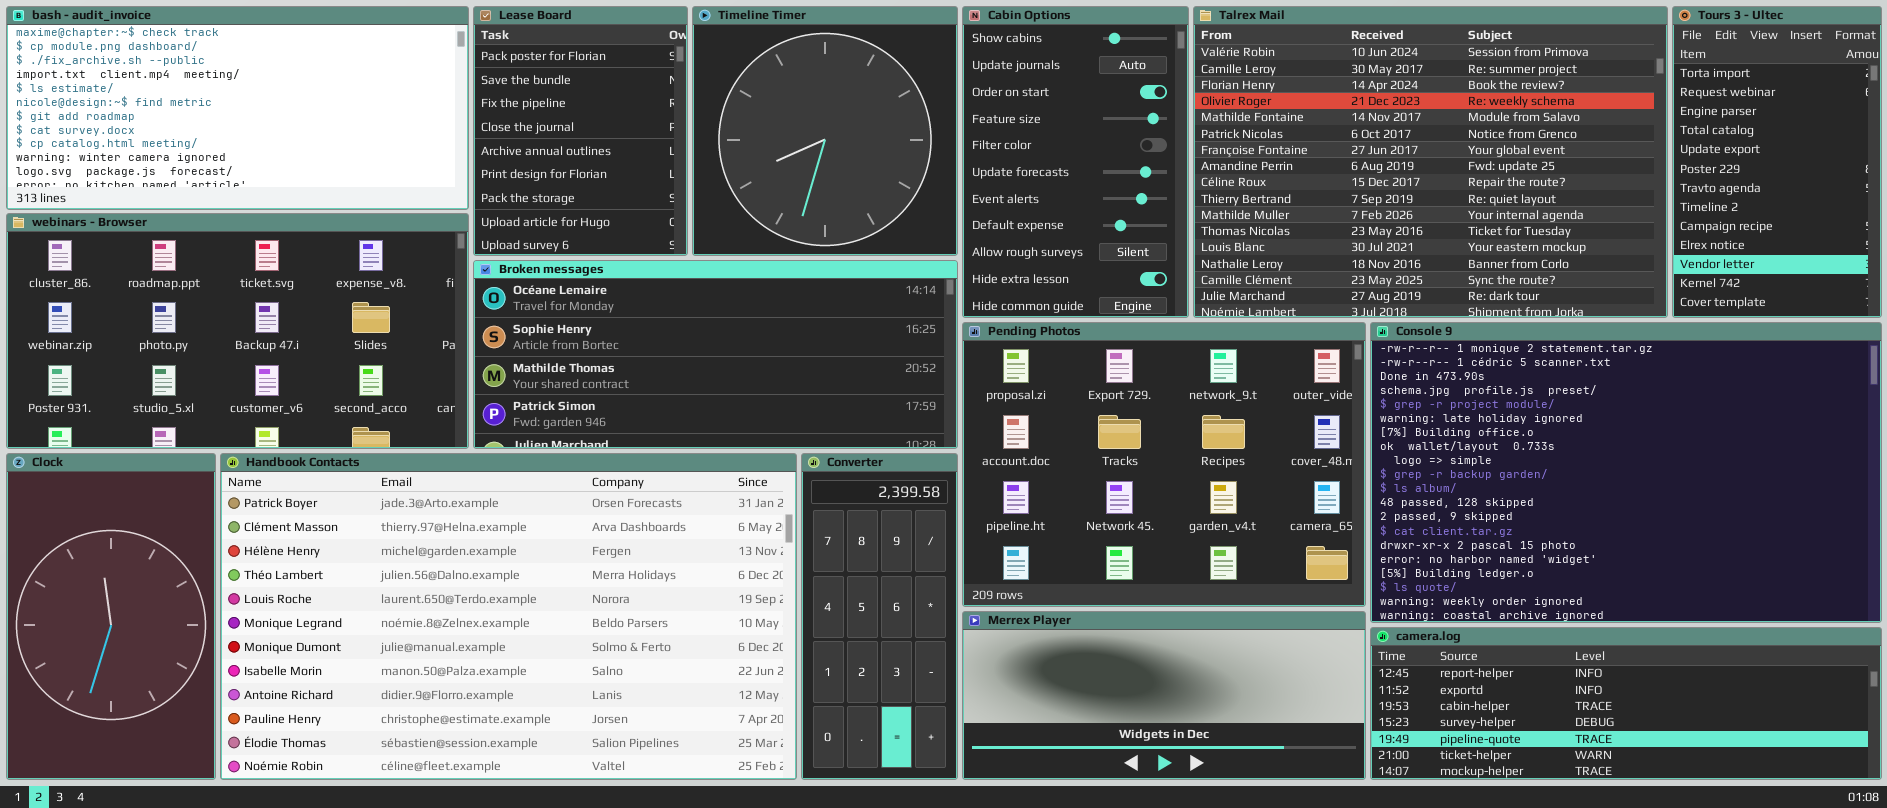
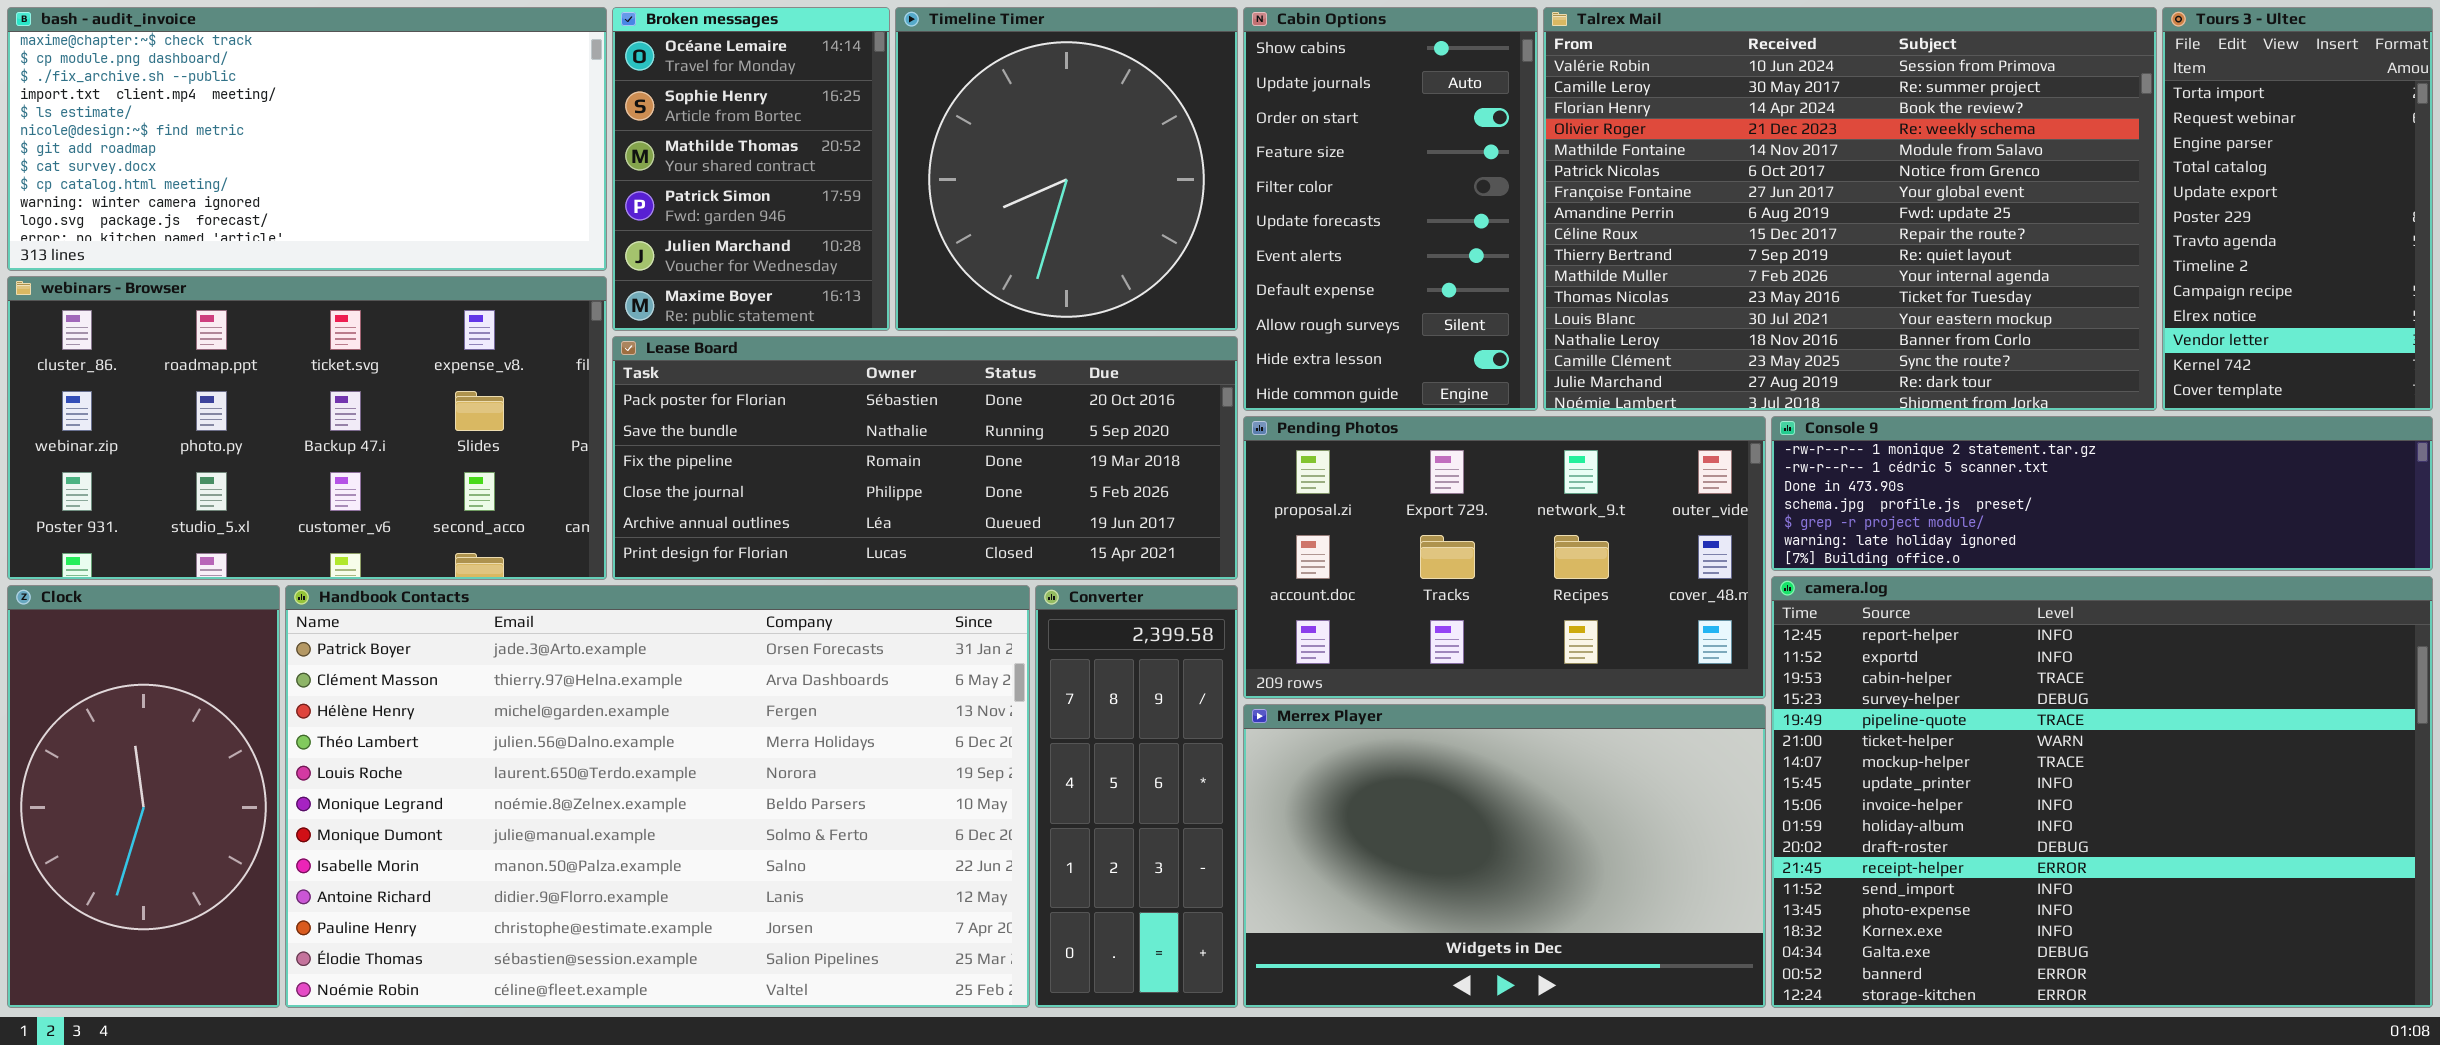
Lease Board: [473,6,688,256] -> [612,336,1238,580], moved, resized
Broken messages: [473,260,958,449] -> [612,7,890,331], moved, resized
Pending Photos: [962,322,1366,607] -> [1243,416,1766,699], resized
Console 9: [1370,322,1882,623] -> [1771,416,2433,571], resized
Merrex Player: [962,611,1366,780] -> [1243,704,1766,1008], resized
camera.log: [1370,627,1882,780] -> [1771,576,2433,1008], resized

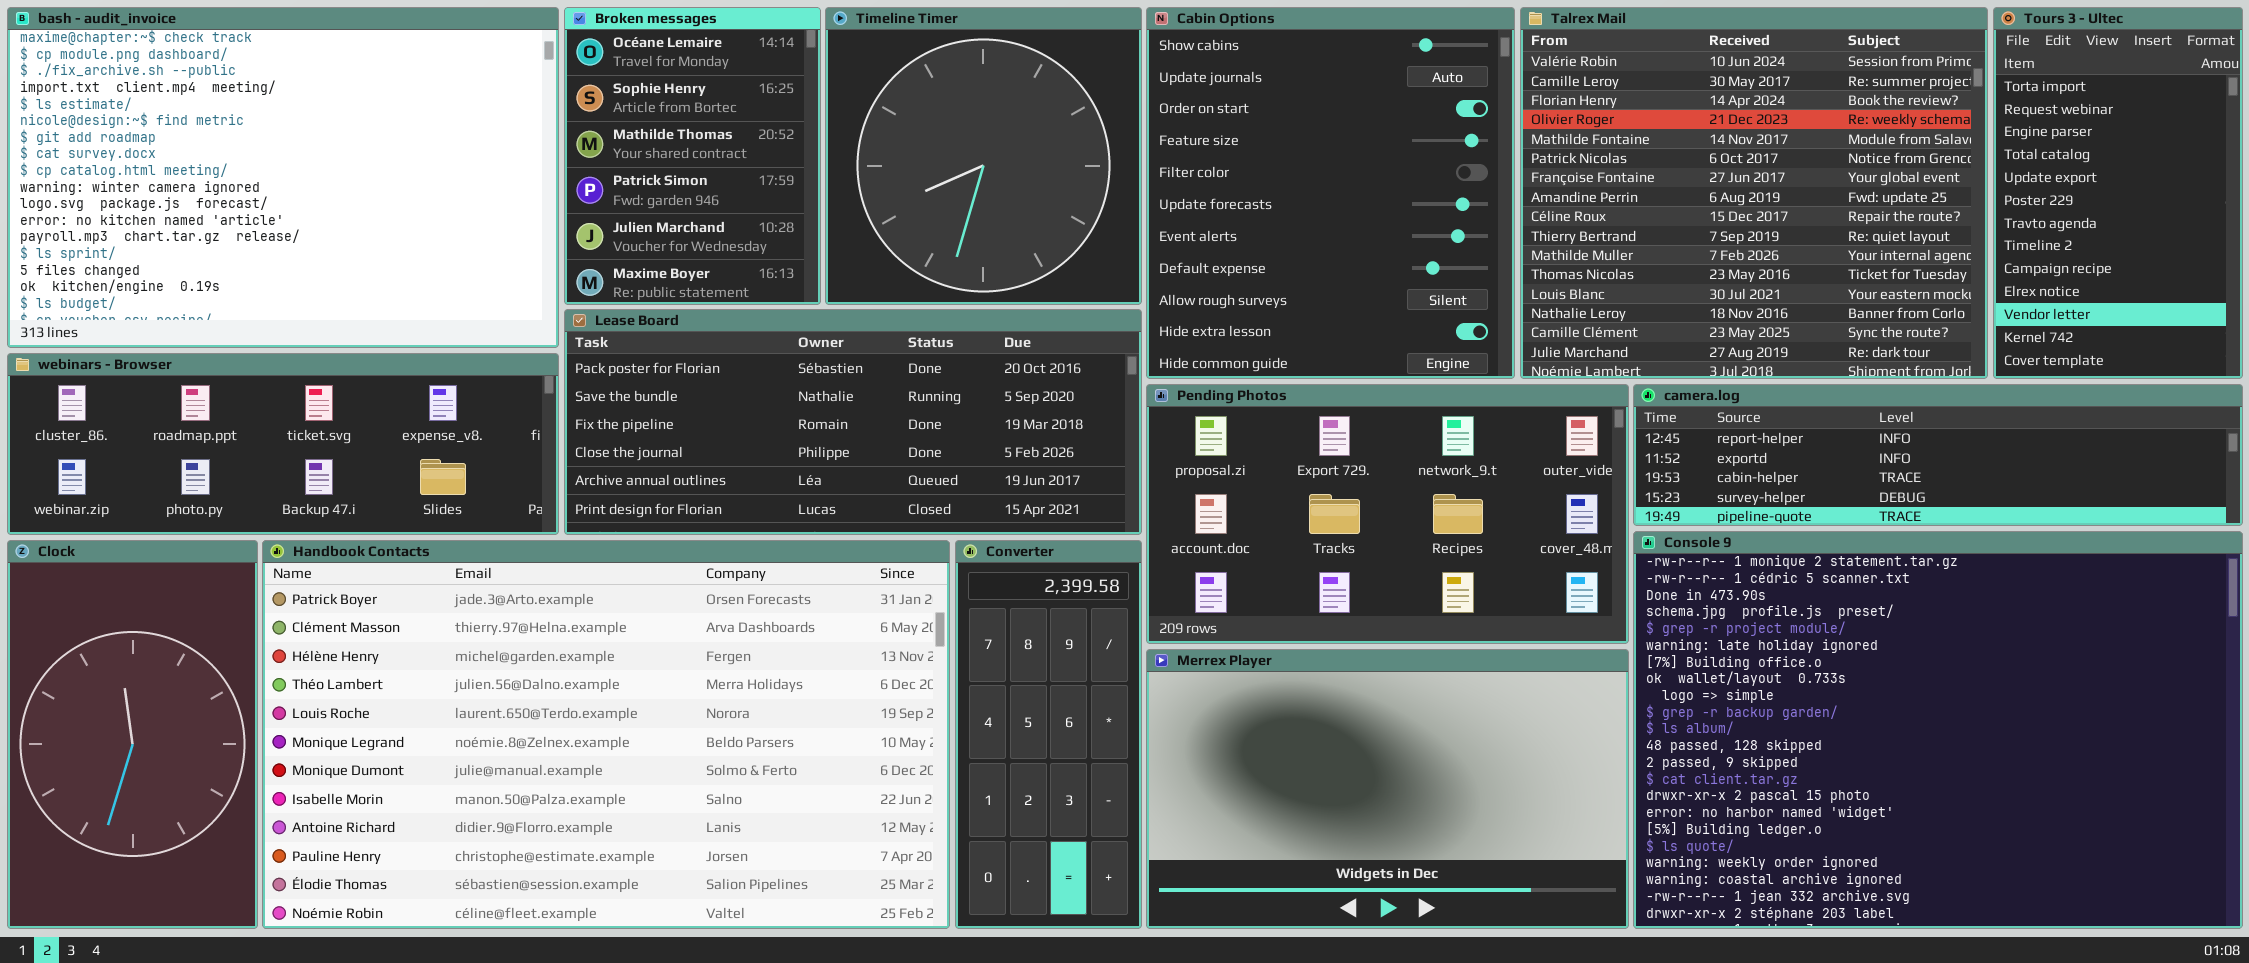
bash - audit_invoice: [7,7,607,271] -> [7,7,559,348], resized
Cabin Options: [1243,7,1538,411] -> [1146,7,1515,379], resized
Talrex Mail: [1543,7,2157,411] -> [1520,7,1988,379], resized
webinars - Browser: [7,276,607,580] -> [7,353,559,535], resized
Console 9: [1771,416,2433,571] -> [1633,531,2243,929], moved, resized
camera.log: [1771,576,2433,1008] -> [1633,384,2243,526], moved, resized

